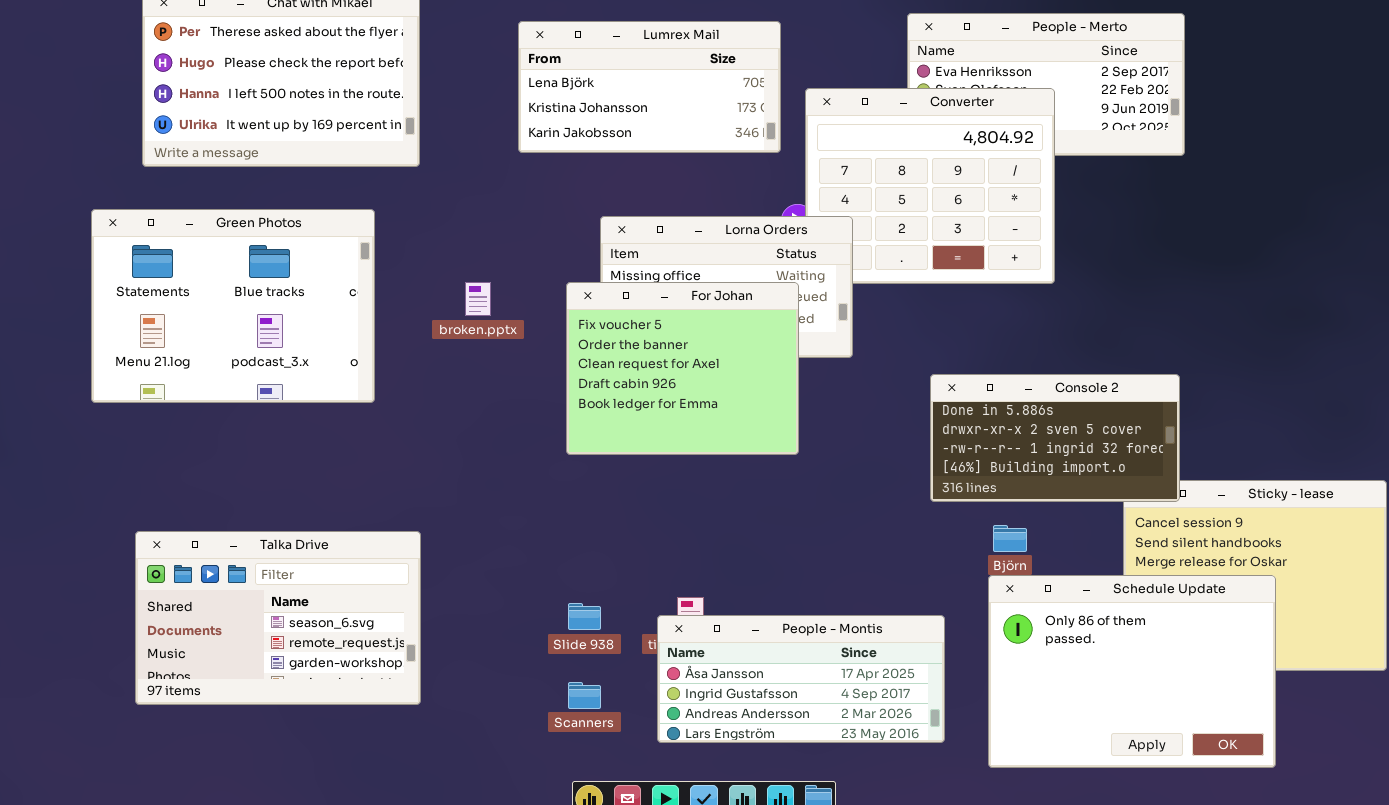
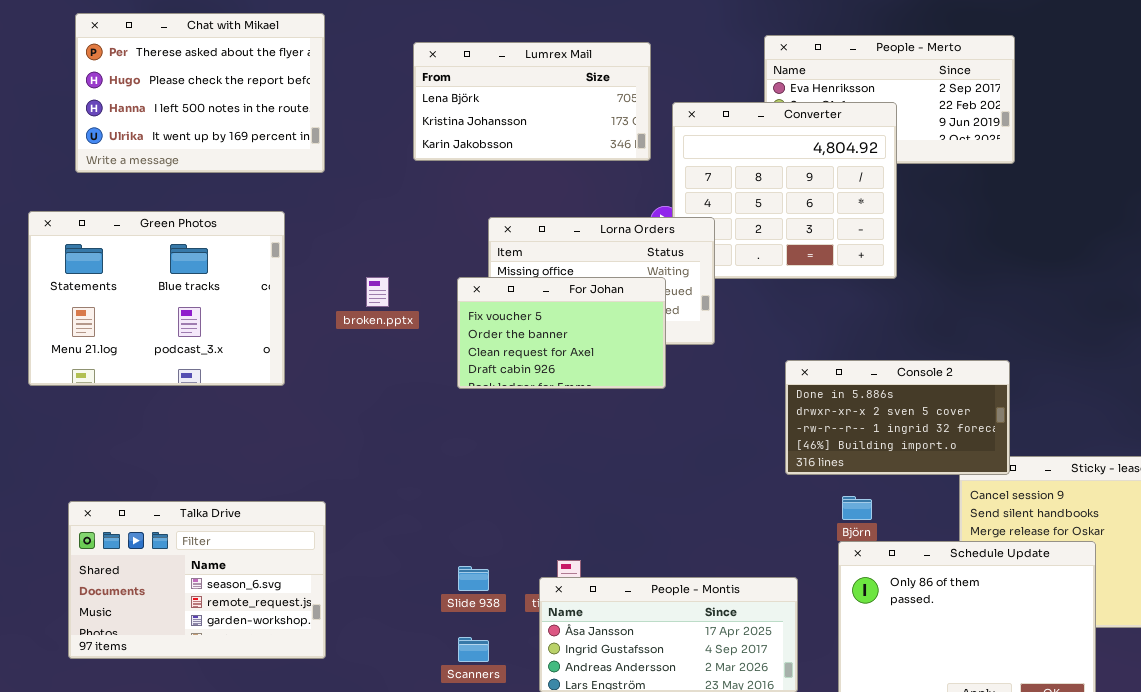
For Johan: [566,282,799,455] -> [457,277,666,389], resized

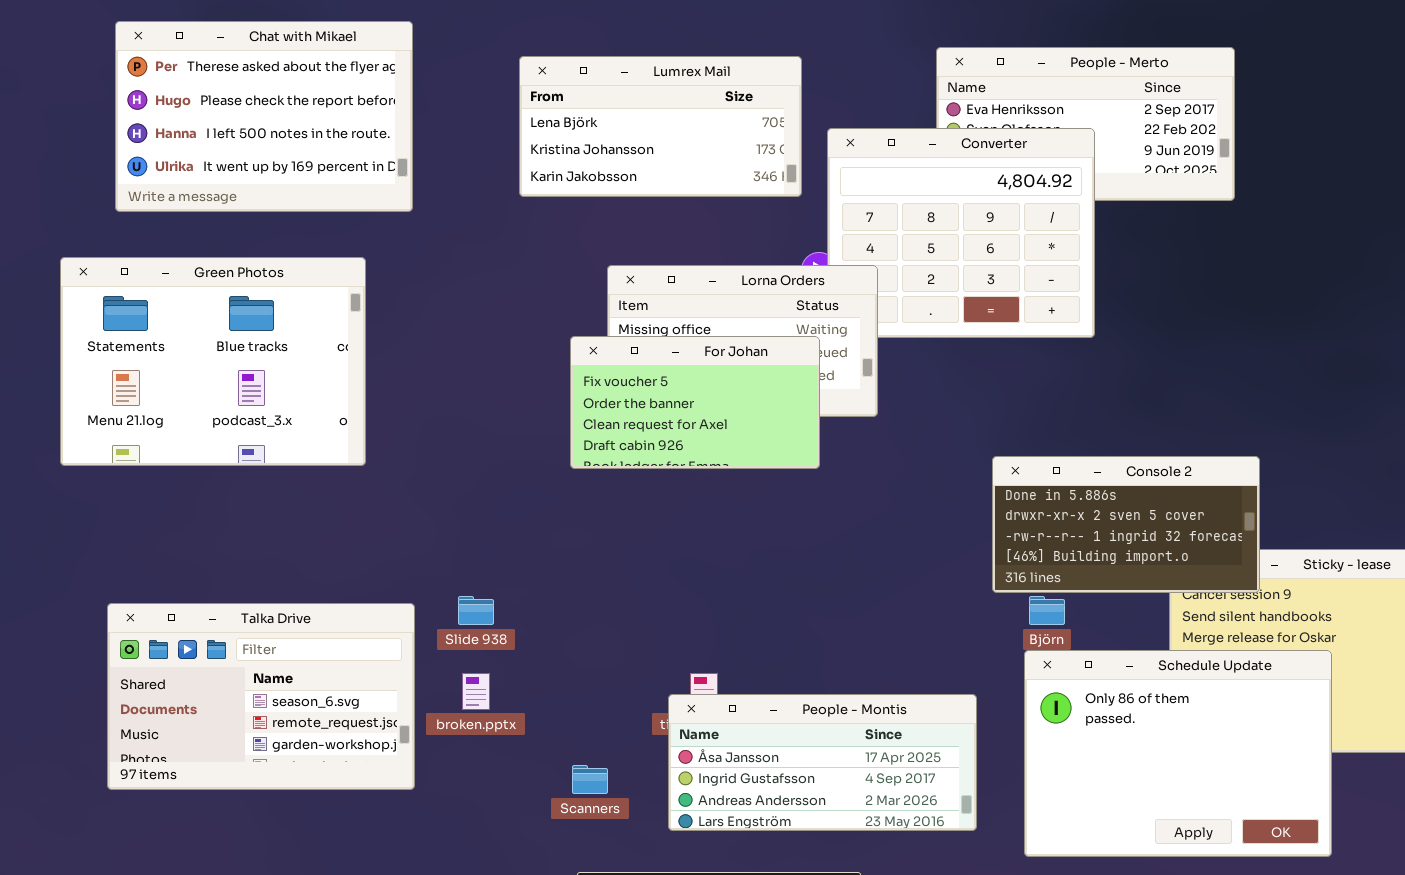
broken.pptx: [366,277,389,307] -> [462,673,490,710], moved
Console 2: [785,360,1010,475] -> [992,456,1260,593], moved
Slide 938: [458,566,489,591] -> [458,596,494,625], moved

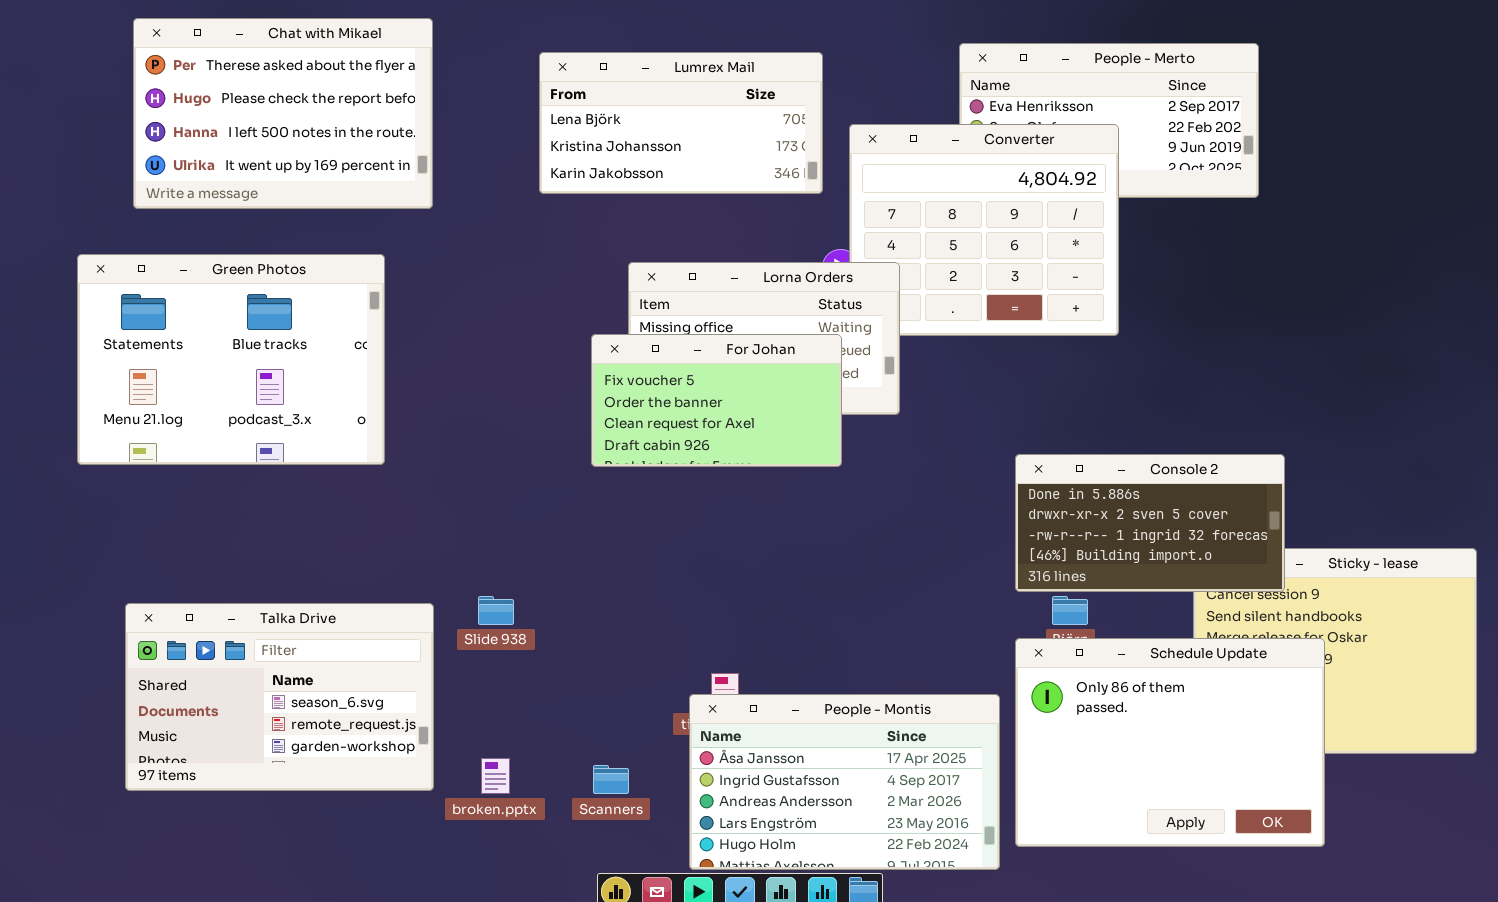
Schedule Update: [1024,650,1332,857] -> [1015,638,1325,847], moved
broken.pptx: [462,673,490,710] -> [481,758,510,794], moved
People - Montis: [668,694,977,831] -> [689,694,1000,870], resized

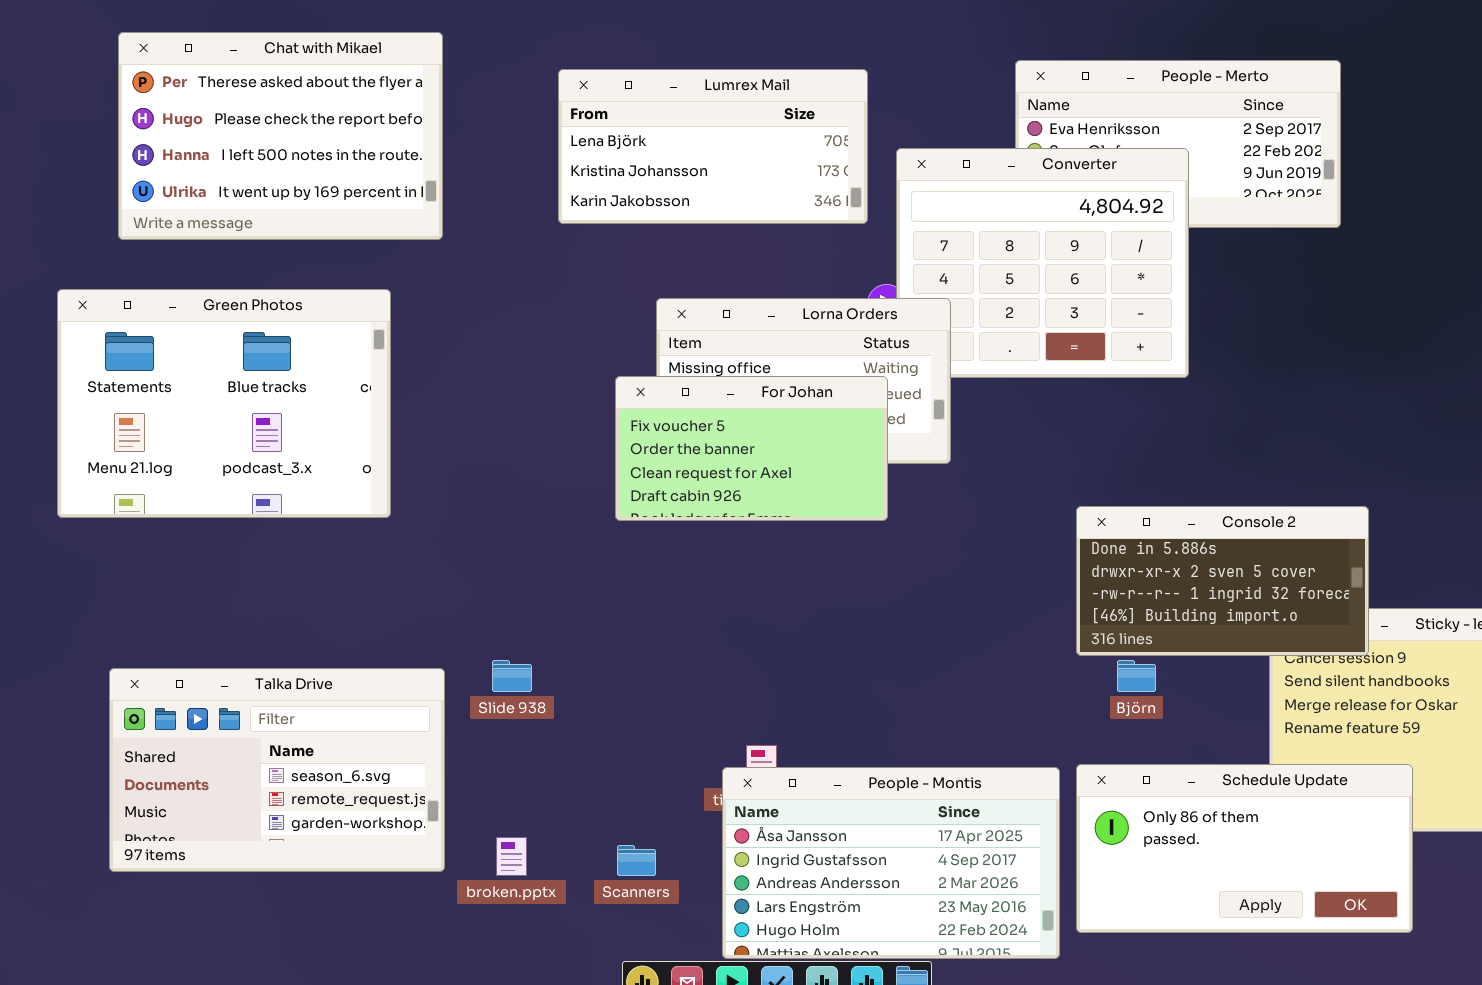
Schedule Update: [1015,638,1325,847] -> [1076,764,1413,933], resized

